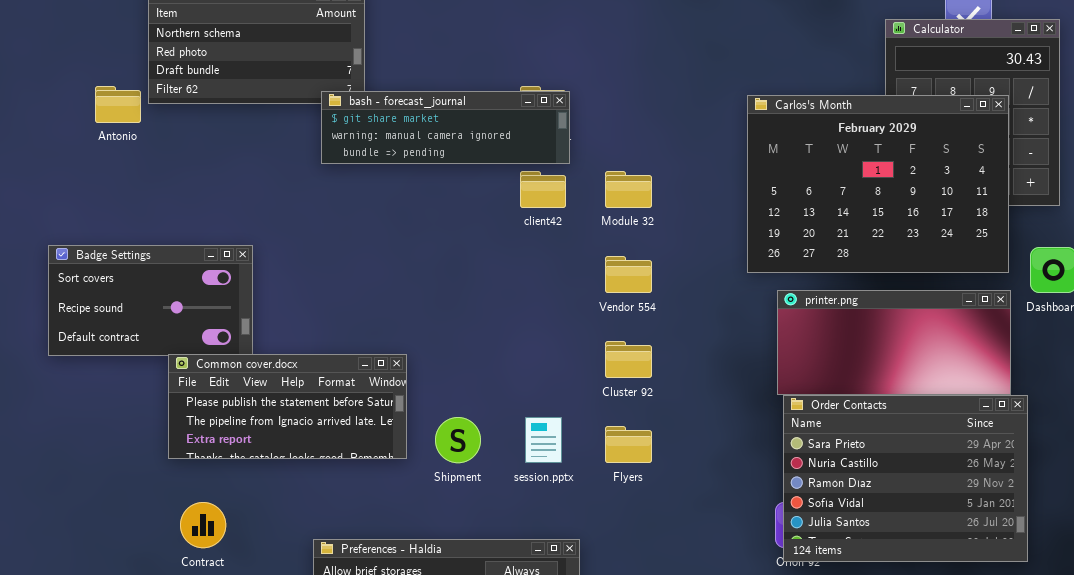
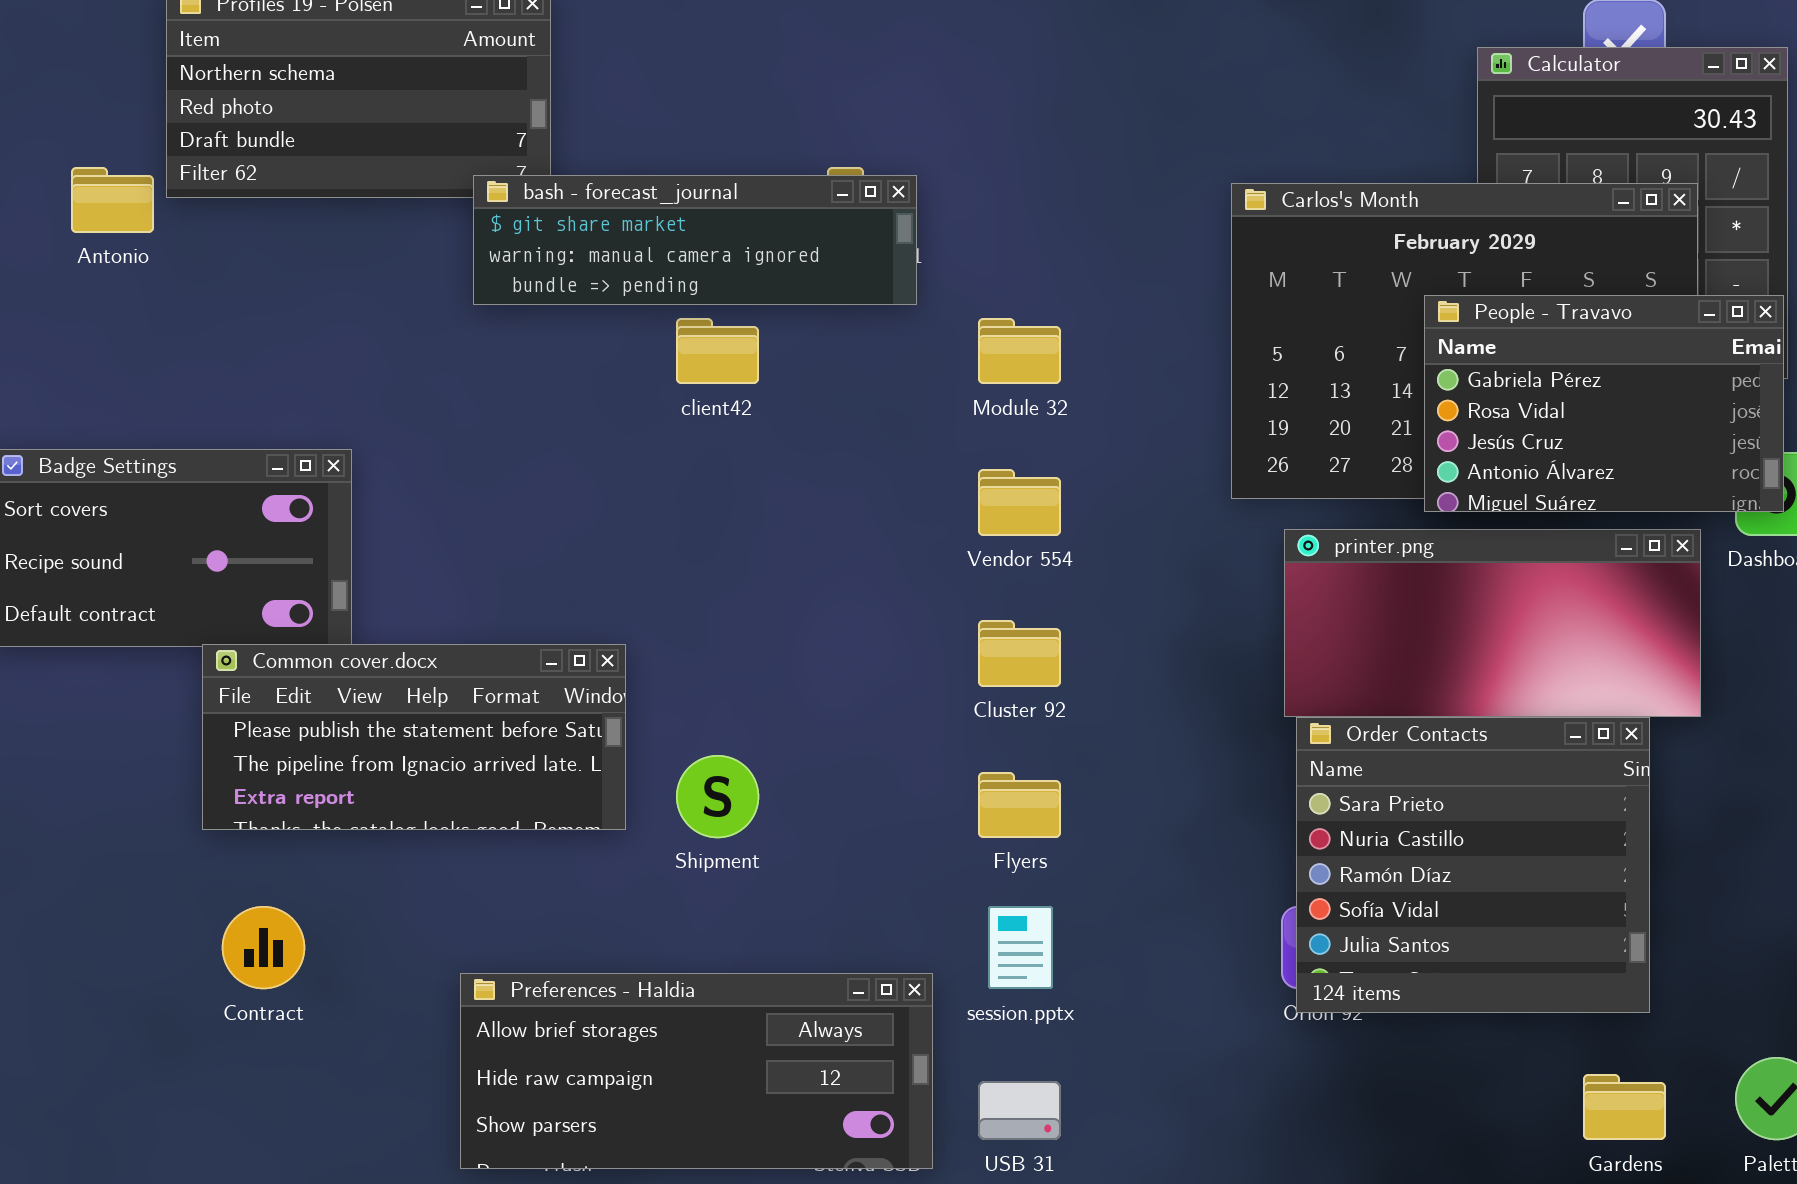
People - Travavo: none -> [1424,295,1784,512], opened
client42: [520,171,566,208] -> [676,318,759,384], moved
Order Contacts: [783,395,1028,562] -> [1296,717,1650,1013], resized
session.pptx: [525,417,562,463] -> [988,906,1053,989], moved

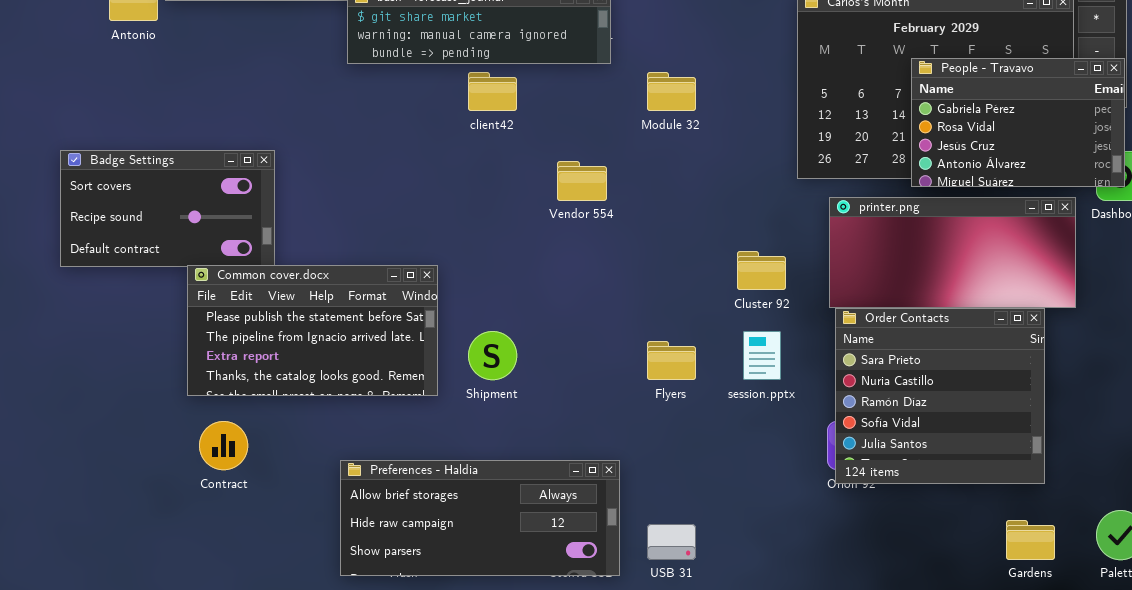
Vendor 554: [978,469,1061,536] -> [557,161,607,201], moved
Cluster 92: [978,620,1061,687] -> [737,251,786,290], moved
Common cover.docx: [202,644,626,830] -> [187,265,438,396], resized
session.pptx: [988,906,1053,989] -> [743,331,781,380], moved

